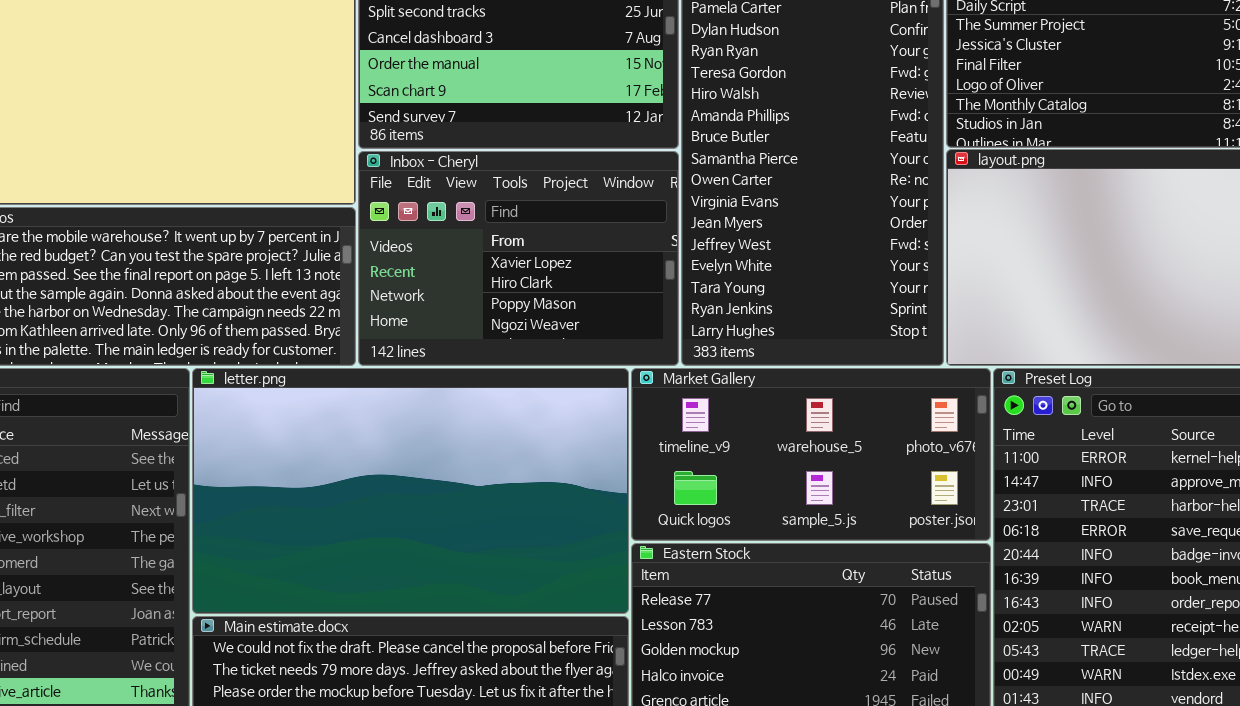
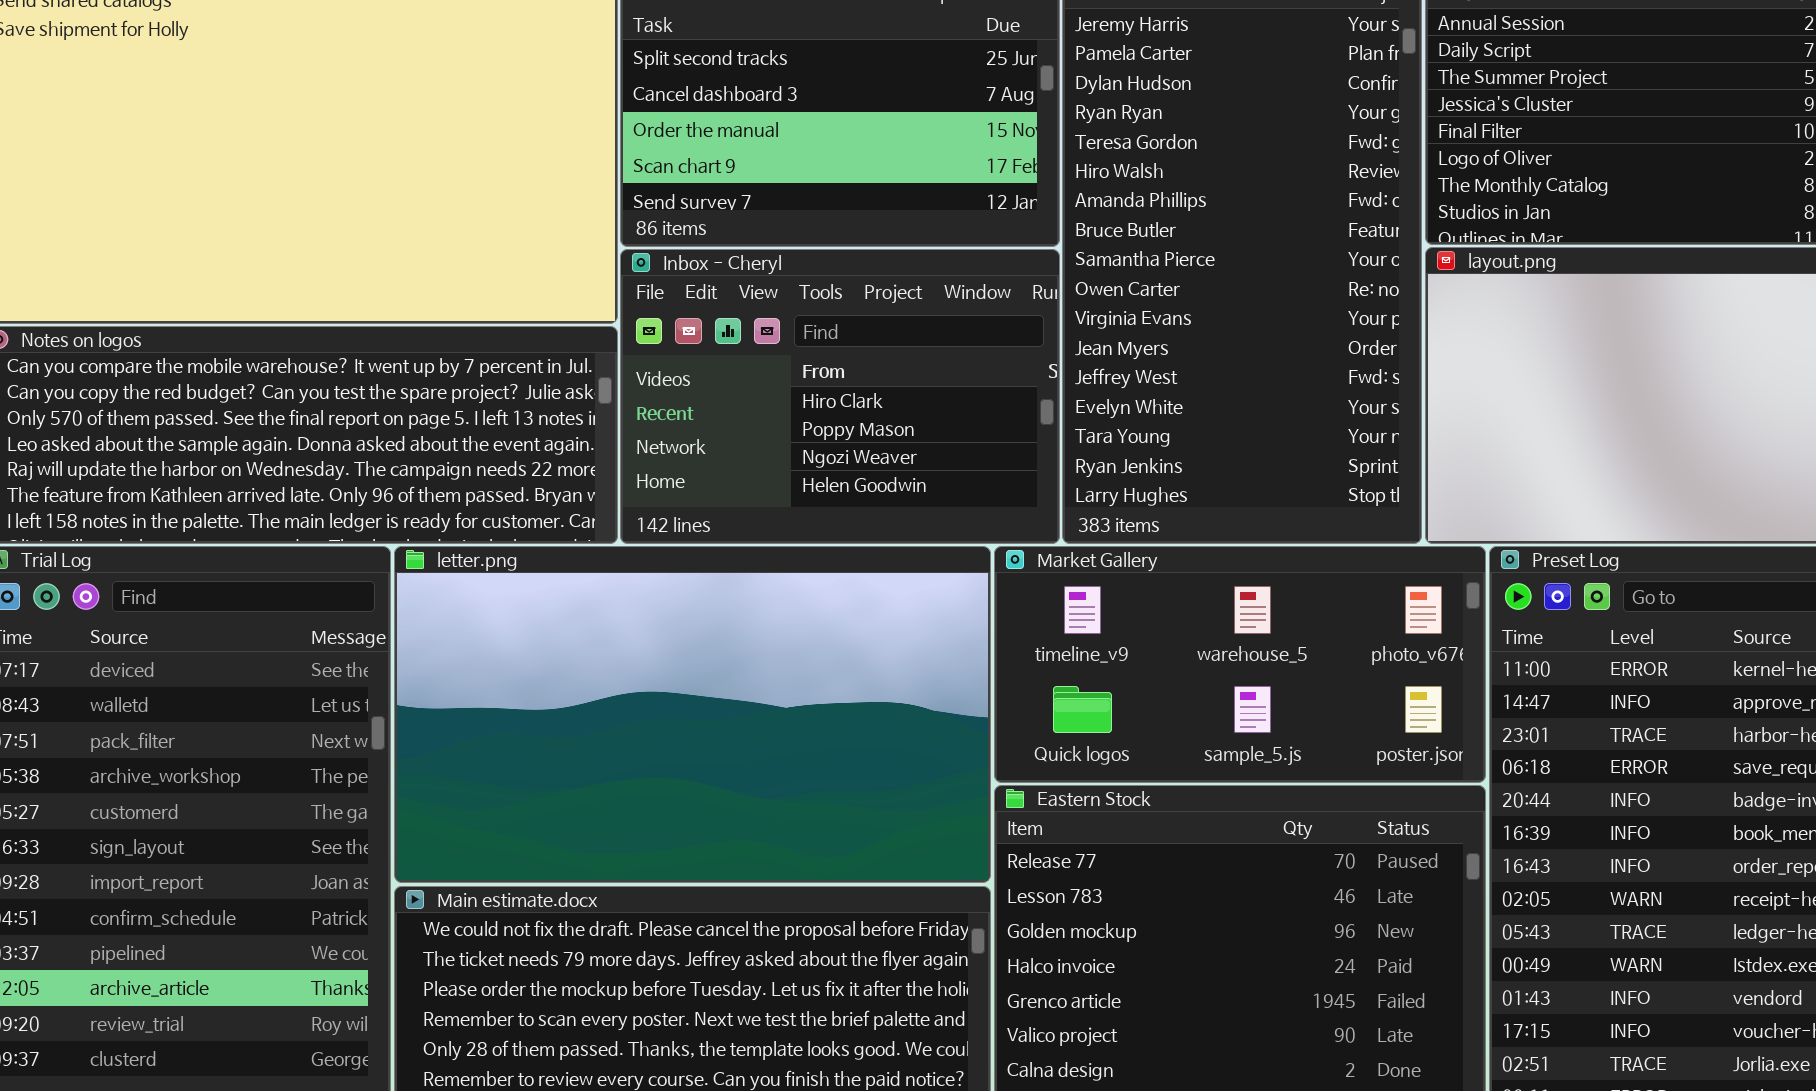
Inbox - Cheryl: [358,151,679,366] -> [620,249,1060,544], scrolled down 1 row

